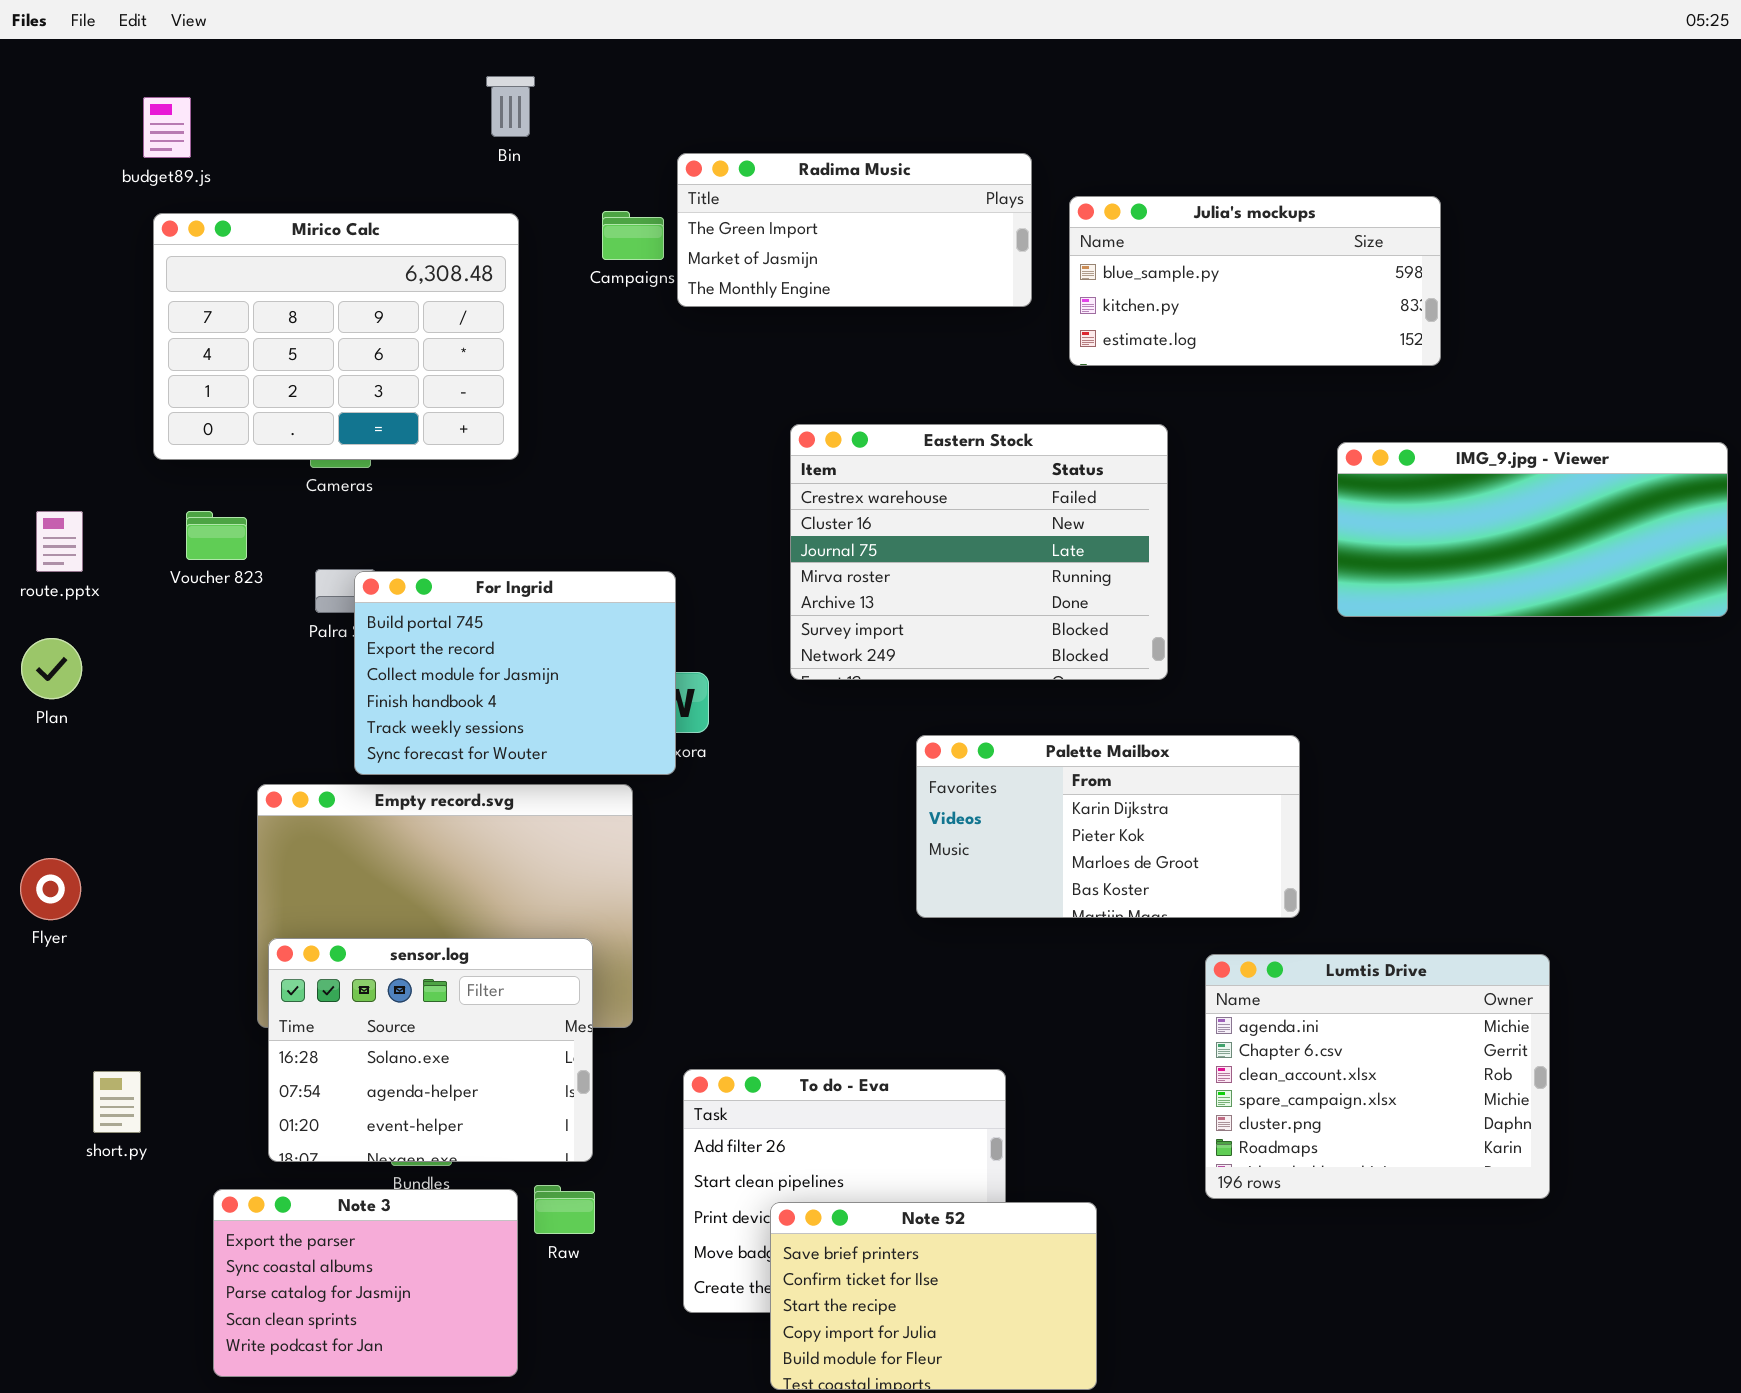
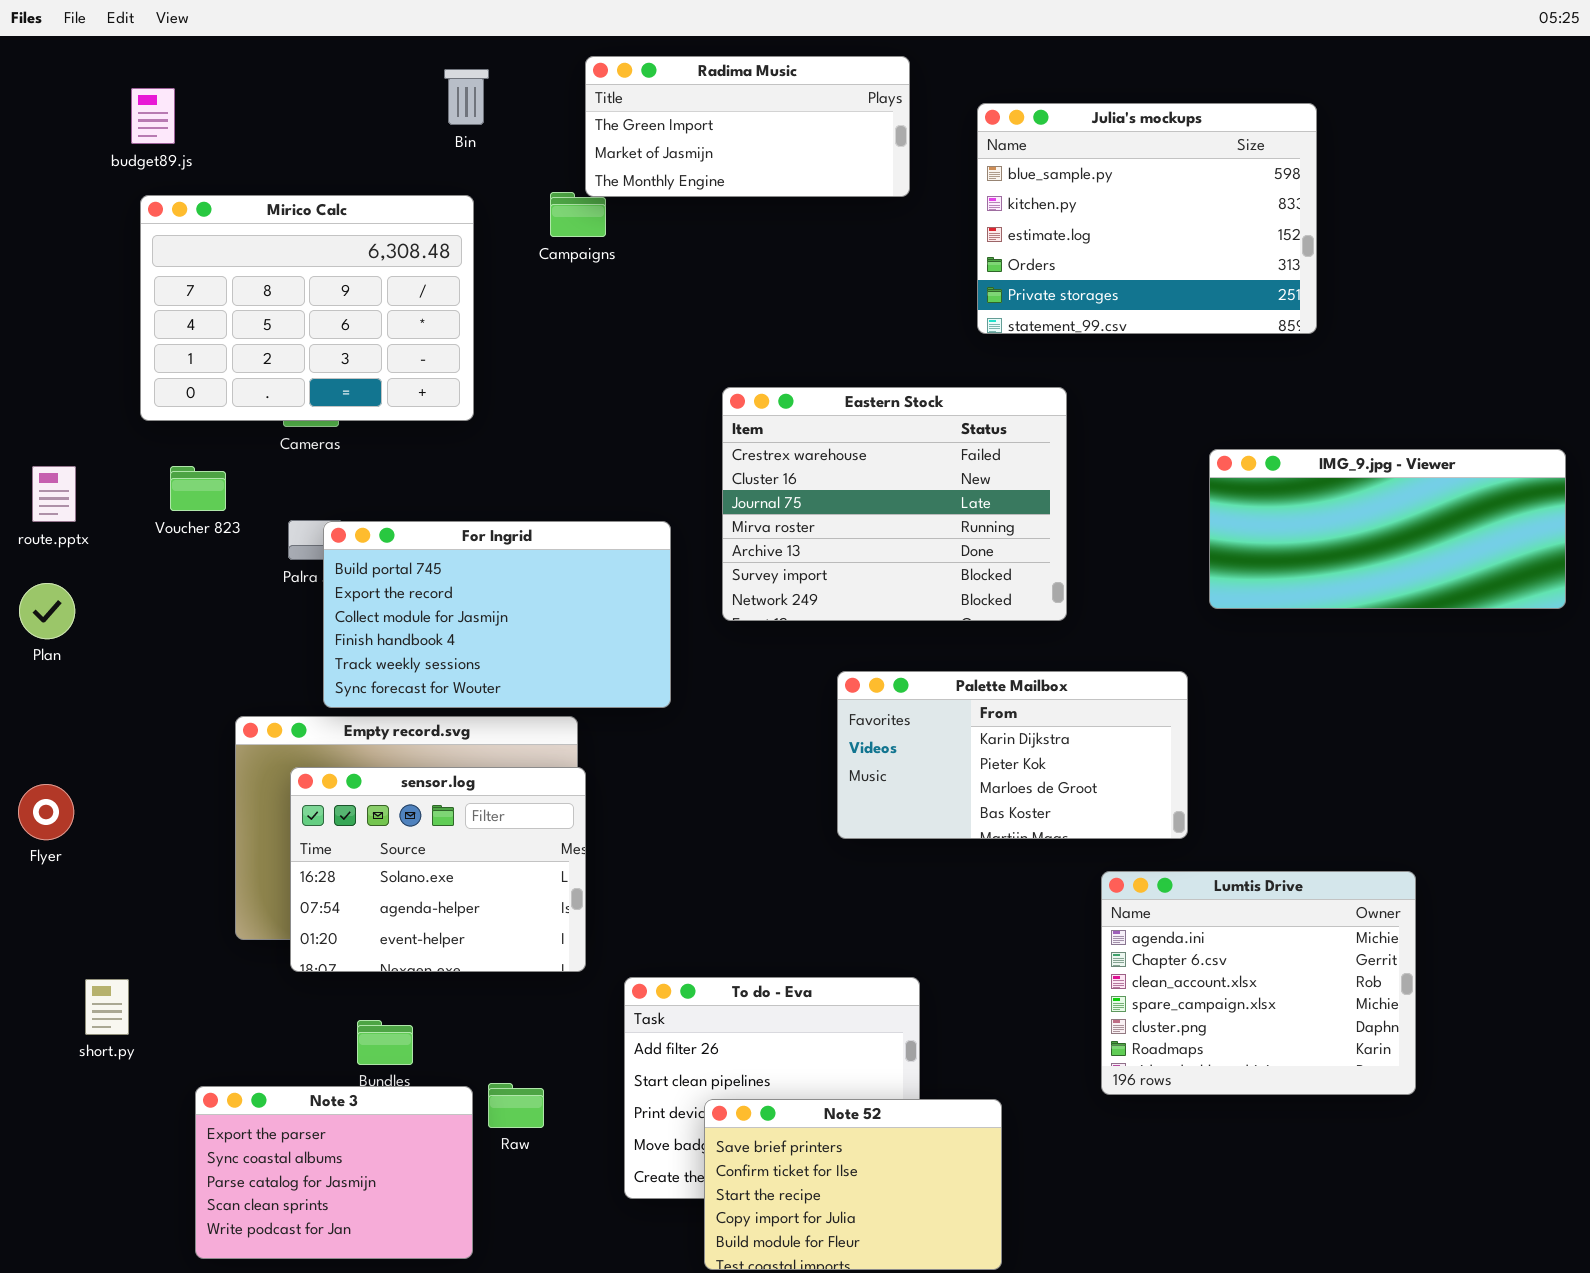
Radima Music: [677,153,1032,307] -> [585,56,910,197], moved
Julia's mockups: [1069,196,1441,366] -> [977,103,1317,334], resized
IMG_9.jpg - Viewer: [1337,442,1728,617] -> [1209,449,1566,609], moved
For Ingrid: [354,571,676,775] -> [323,521,671,708], resized
sensor.log: [268,938,593,1162] -> [290,767,586,972], moved

